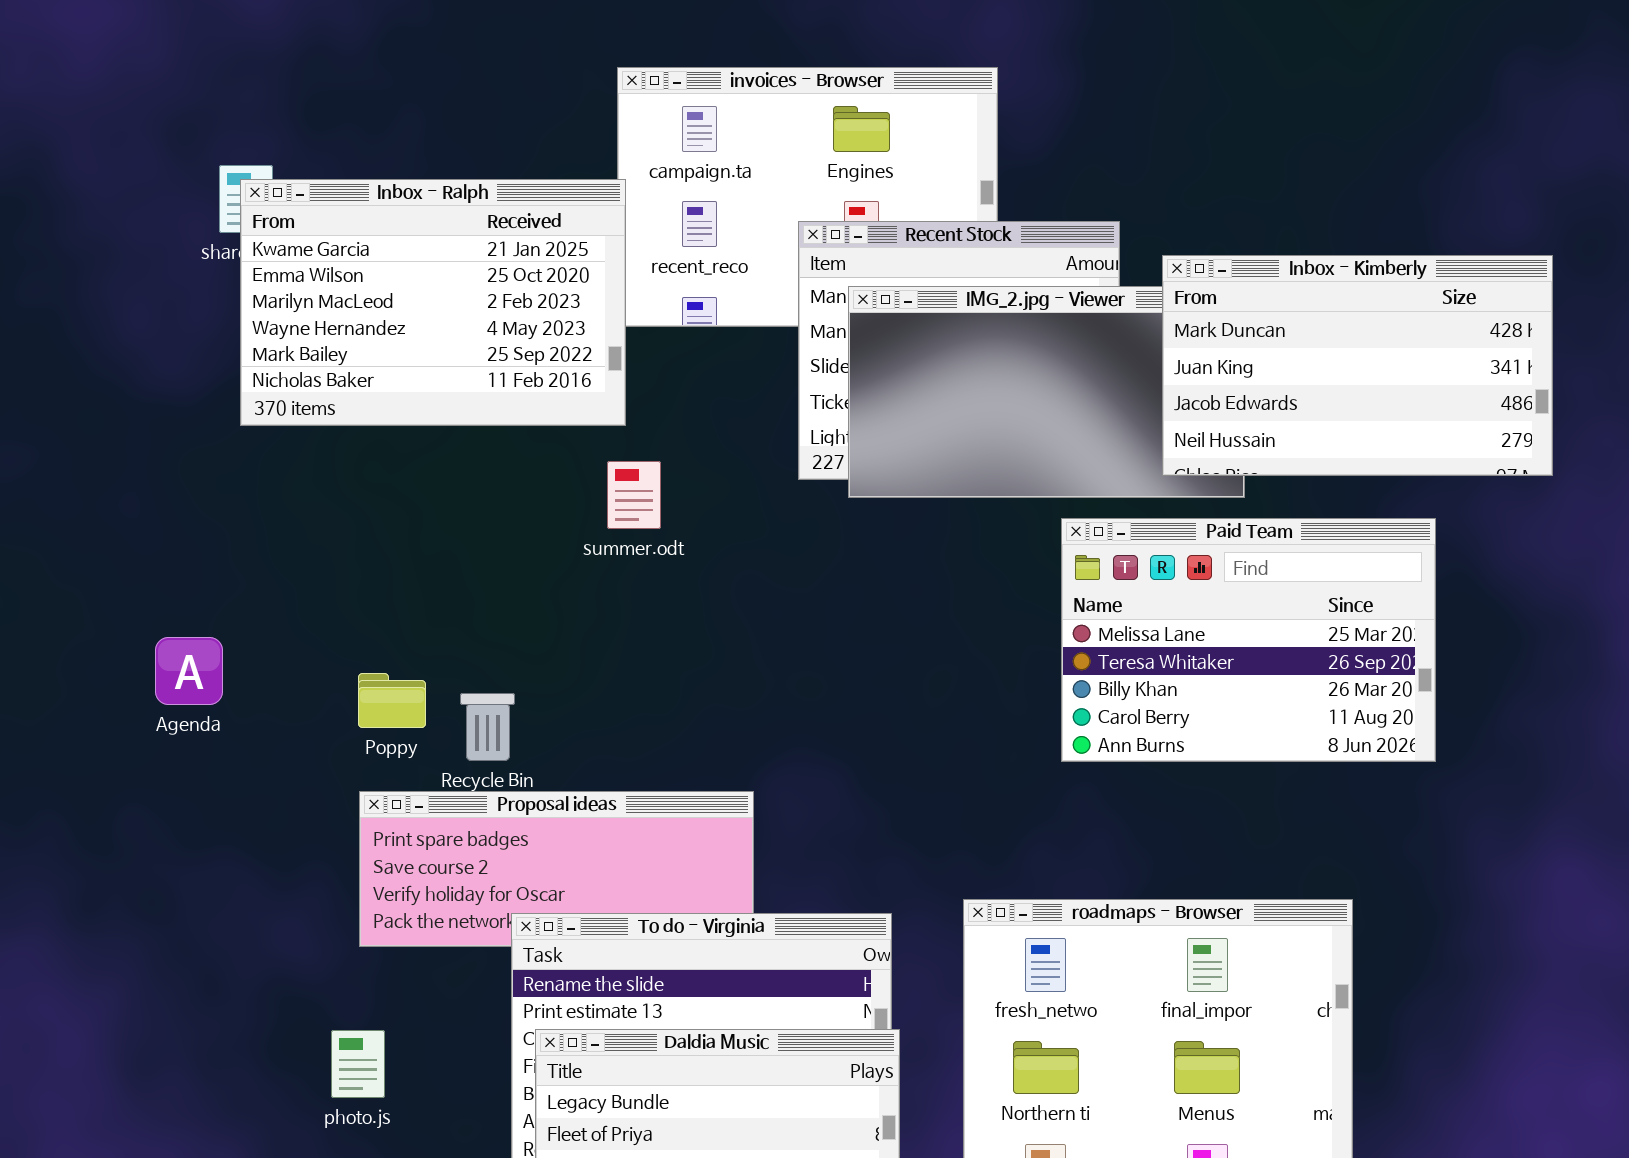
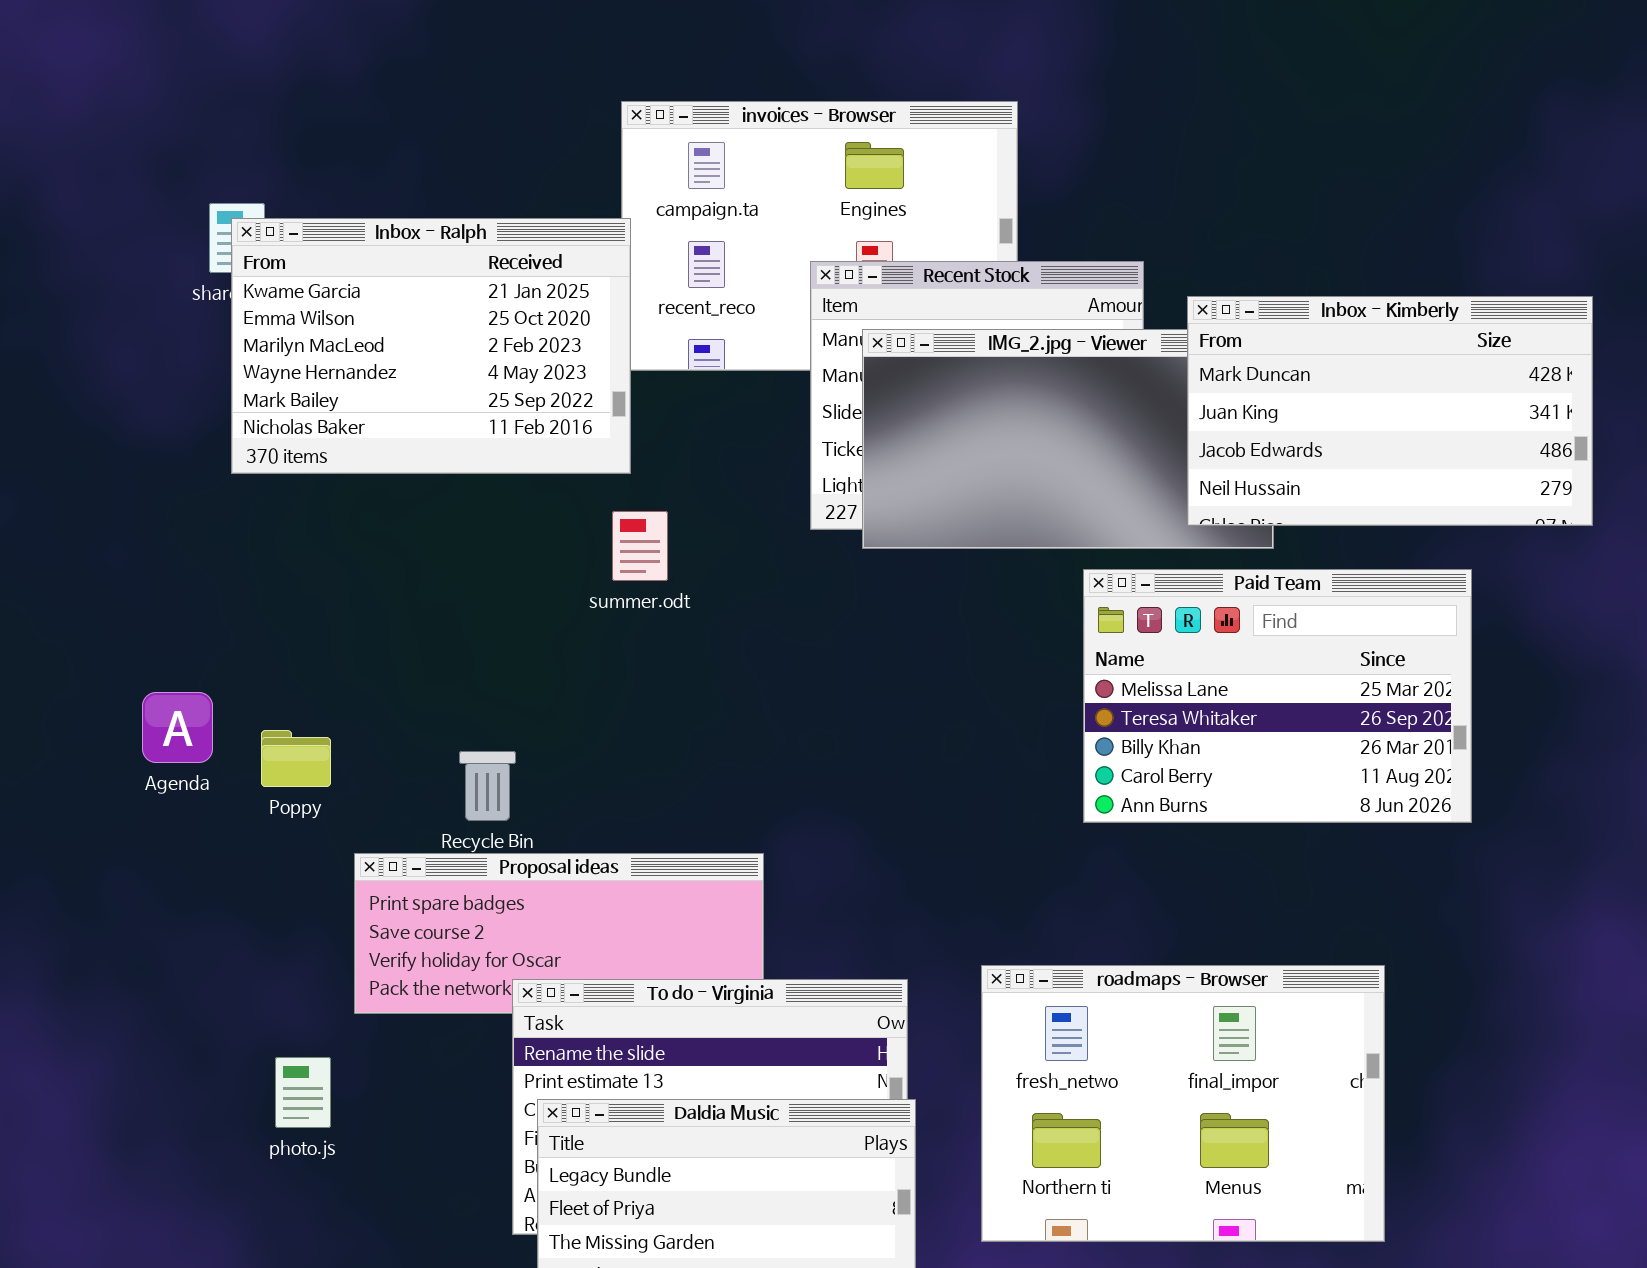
Poppy: [358,673,426,728] -> [261,730,331,787], moved
photo.js: [331,1030,385,1098] -> [275,1057,331,1128], moved

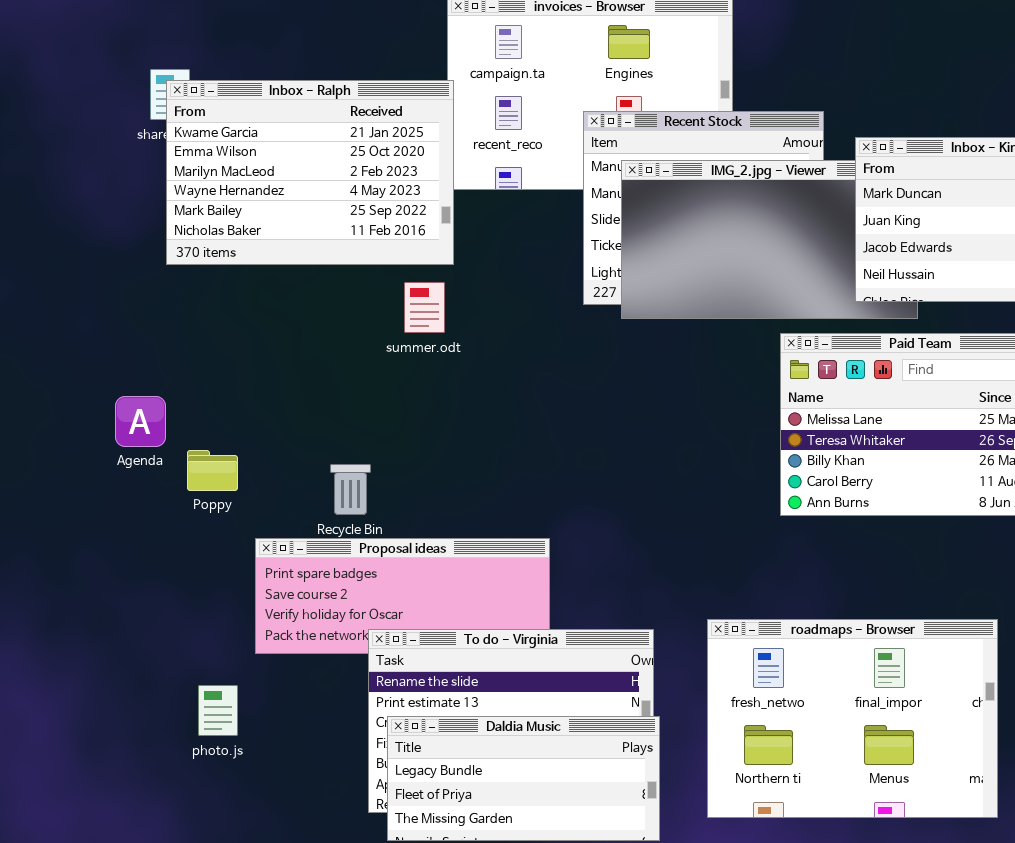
summer.odt: [612,511,668,581] -> [404,282,445,333], moved
Agenda: [142,692,213,763] -> [115,396,166,447], moved

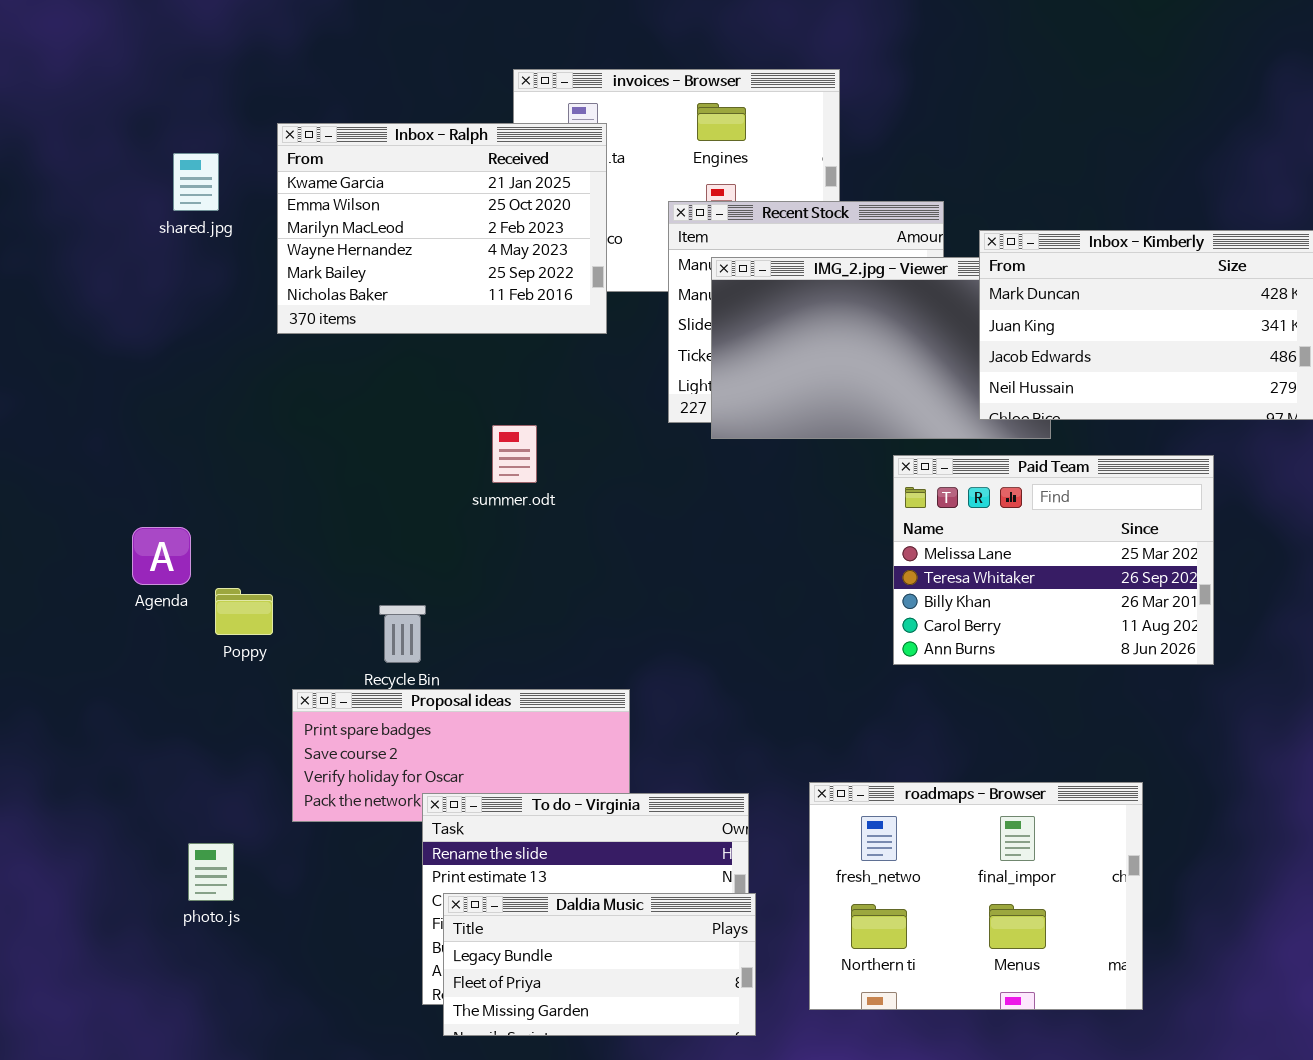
Inbox - Ralph: [166,80,454,265] -> [277,123,607,334], moved
summer.odt: [404,282,445,333] -> [492,425,537,483], moved
photo.js: [198,685,238,736] -> [188,843,234,901], moved

